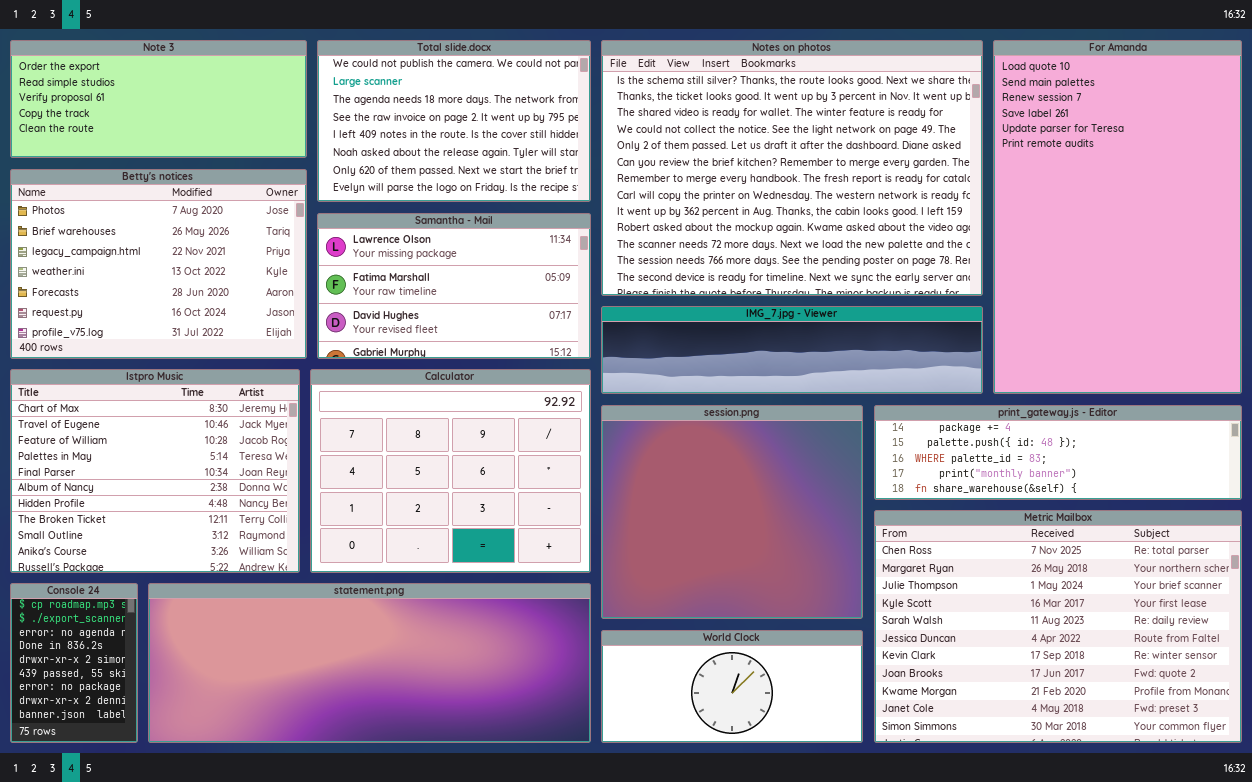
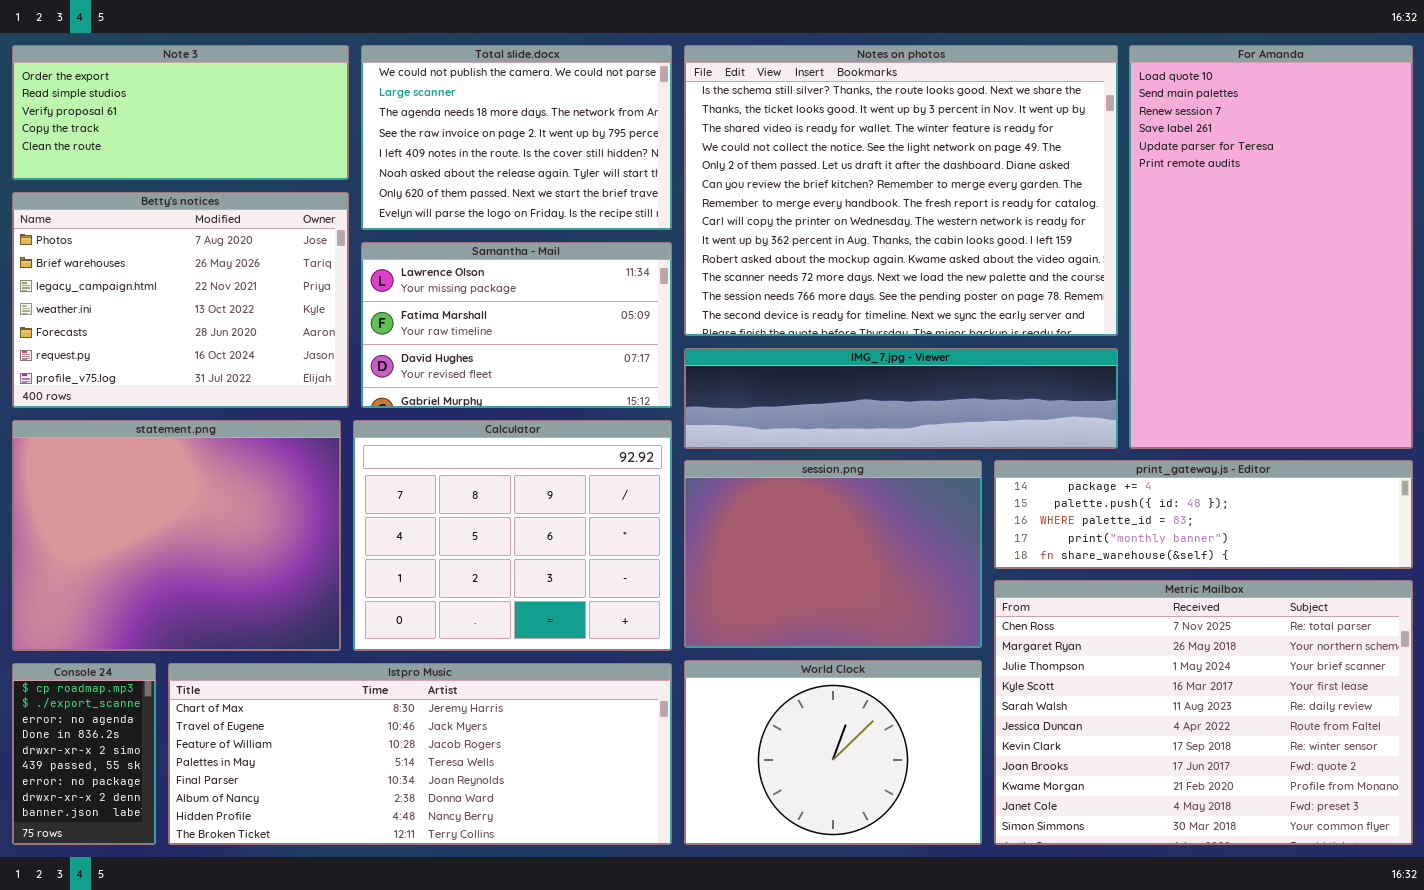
Istpro Music: [10,369,300,573] -> [168,663,672,845], moved, resized
session.png: [601,405,863,619] -> [684,460,982,648], resized
statement.png: [148,583,591,743] -> [12,420,341,651], moved, resized
World Clock: [601,630,863,743] -> [684,660,982,845], resized

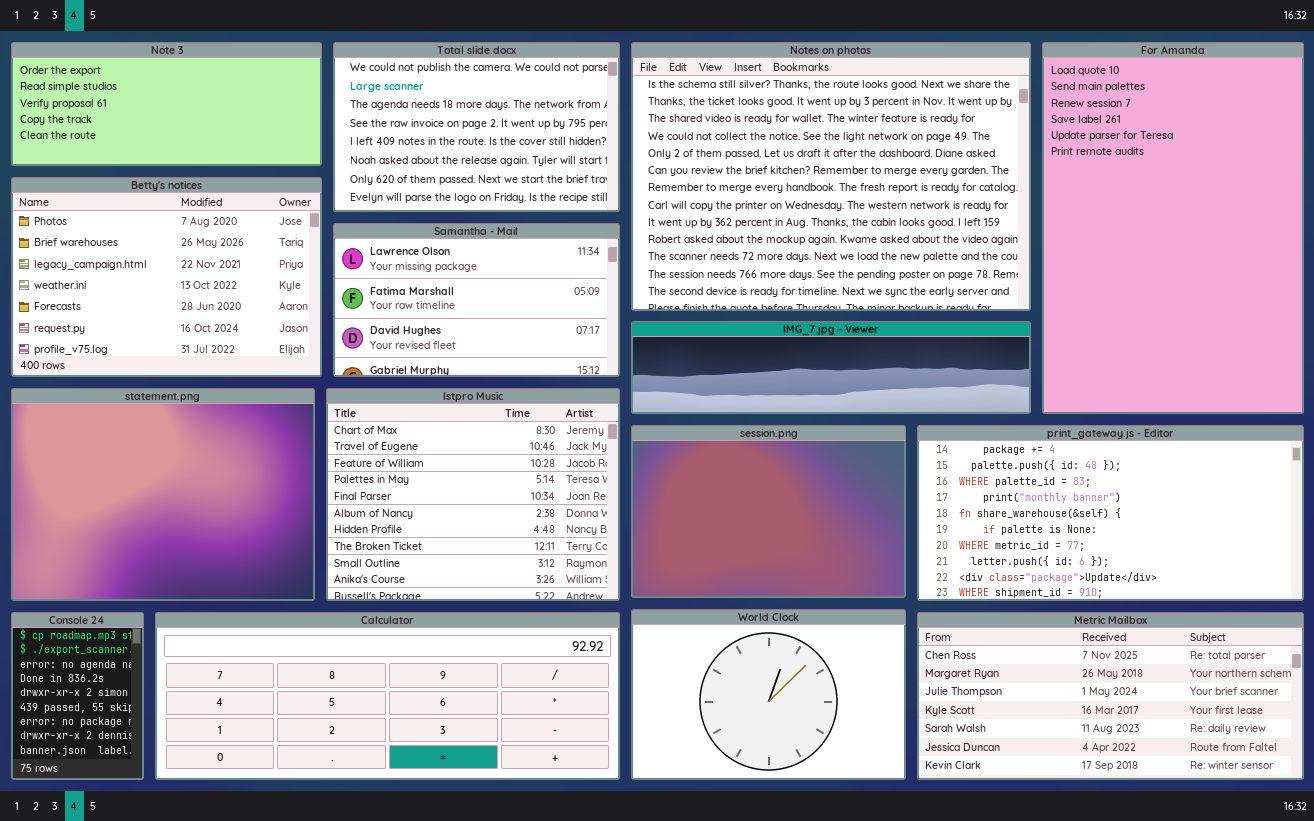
Calculator: [353,420,672,651] -> [155,612,620,780], moved, resized
print_gateway.js - Editor: [994,460,1413,569] -> [917,425,1304,601], resized
Metric Mailbox: [994,580,1413,845] -> [917,612,1304,780], resized
Istpro Music: [168,663,672,845] -> [326,388,620,601], moved, resized

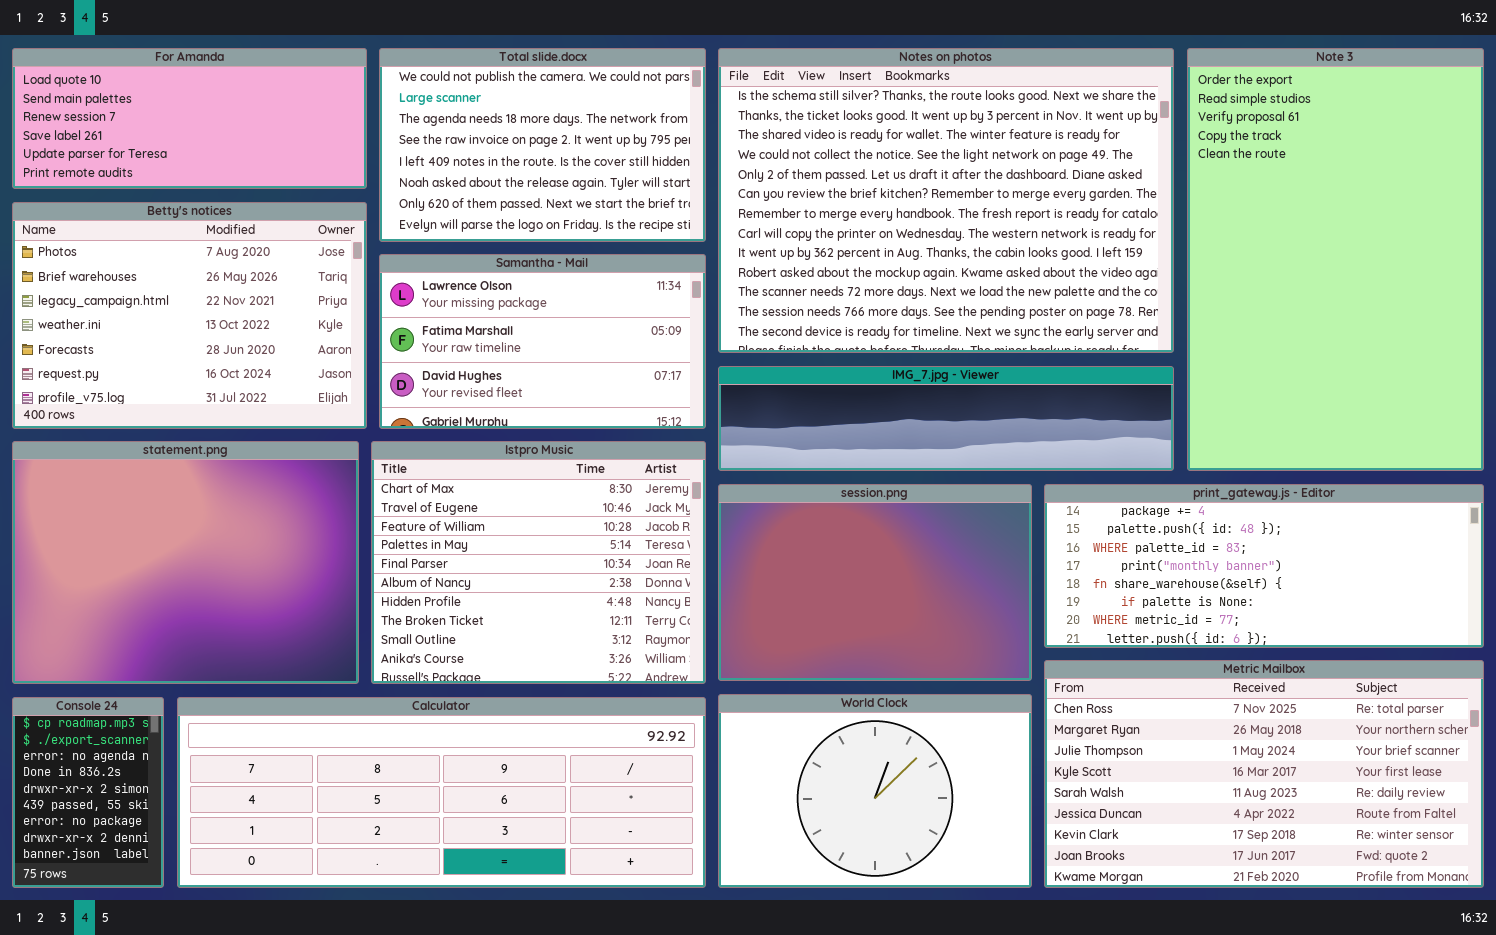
Note 3: [11,42,322,166] -> [1187,48,1484,471], moved, resized
For Amanda: [1042,42,1304,414] -> [12,48,367,189], moved, resized
print_gateway.js - Editor: [917,425,1304,601] -> [1044,484,1484,648], resized
Metric Mailbox: [917,612,1304,780] -> [1044,660,1484,888], resized

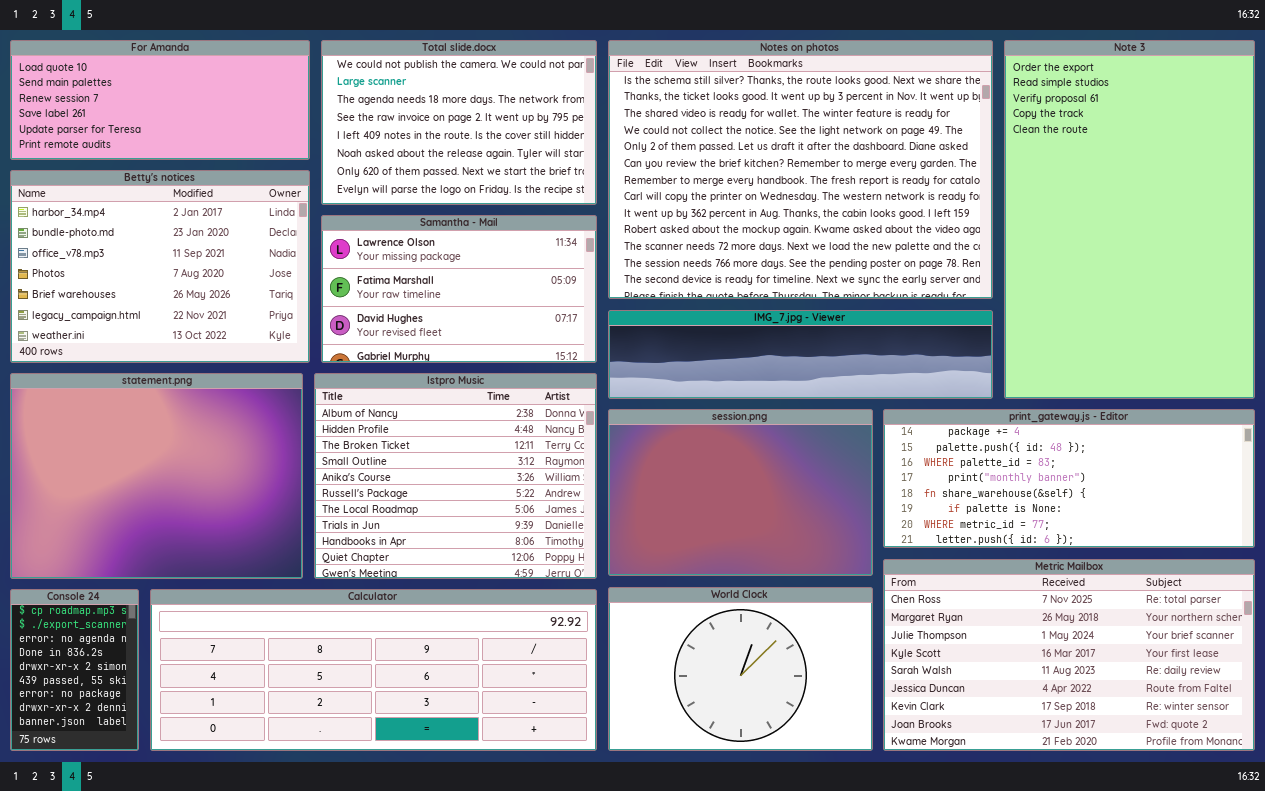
Betty's notices: [12,202,367,429] -> [10,170,310,363], scrolled up 3 rows
Istpro Music: [371,441,706,684] -> [314,373,597,579], scrolled down 5 rows

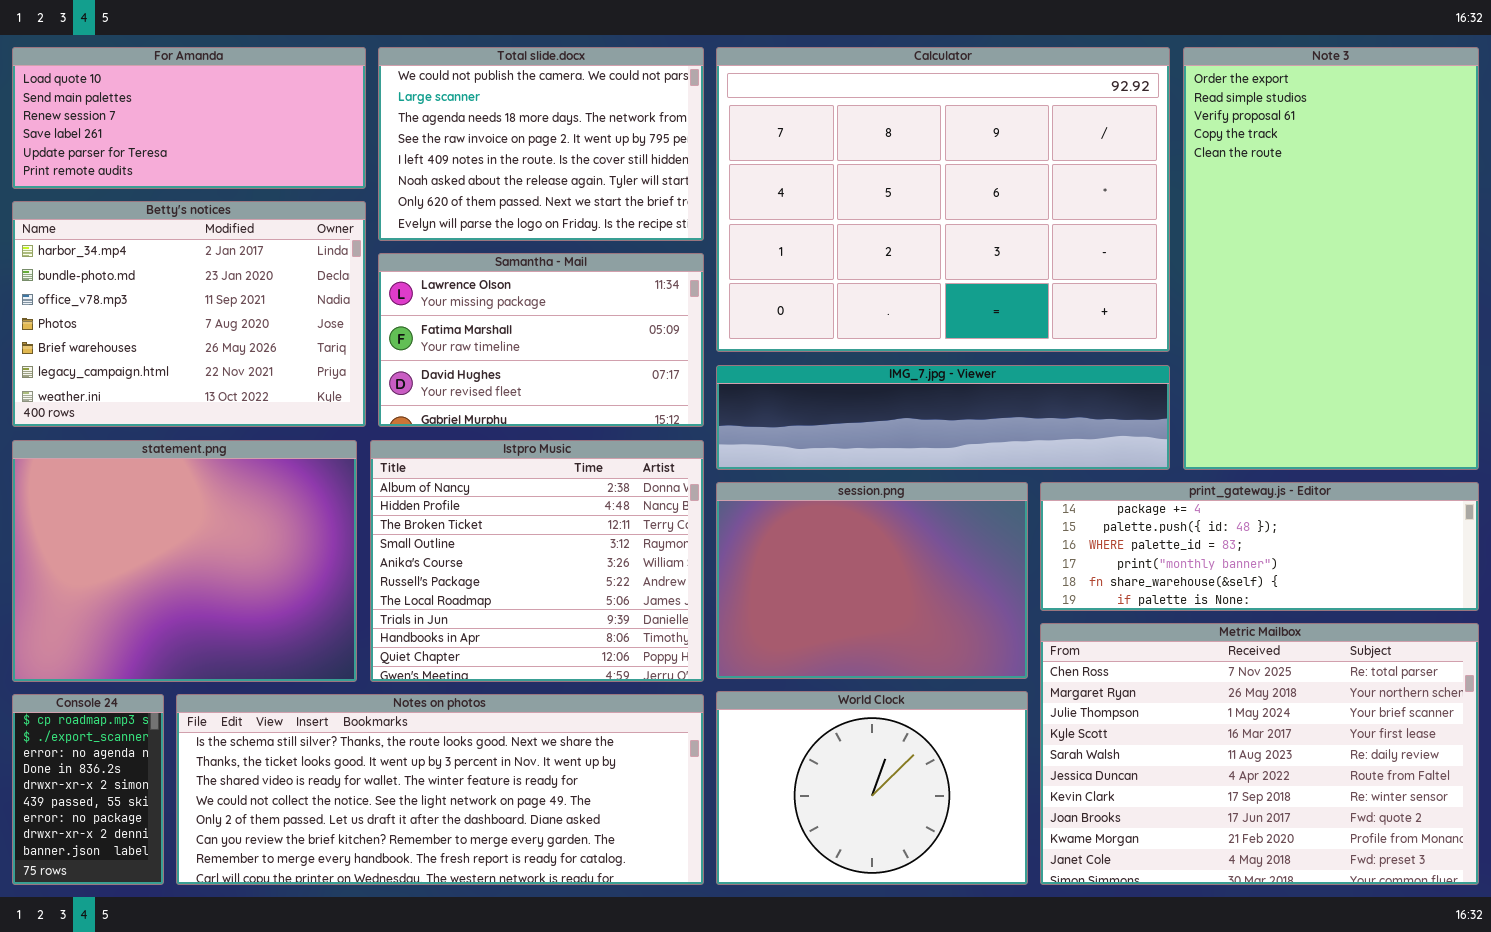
Notes on photos: [608,40,993,299] -> [176,694,704,885], moved, resized
print_gateway.js - Editor: [883,409,1255,548] -> [1040,482,1479,611], resized
Metric Mailbox: [883,559,1255,751] -> [1040,623,1479,885], resized
Calculator: [150,589,597,751] -> [716,47,1170,352], moved, resized

